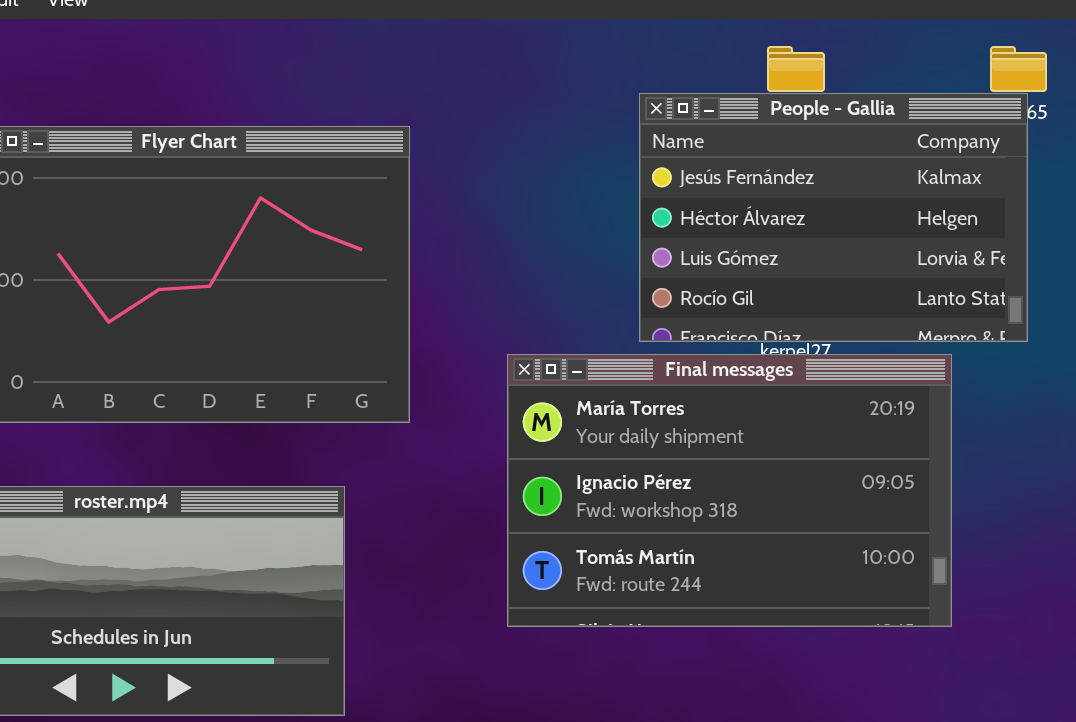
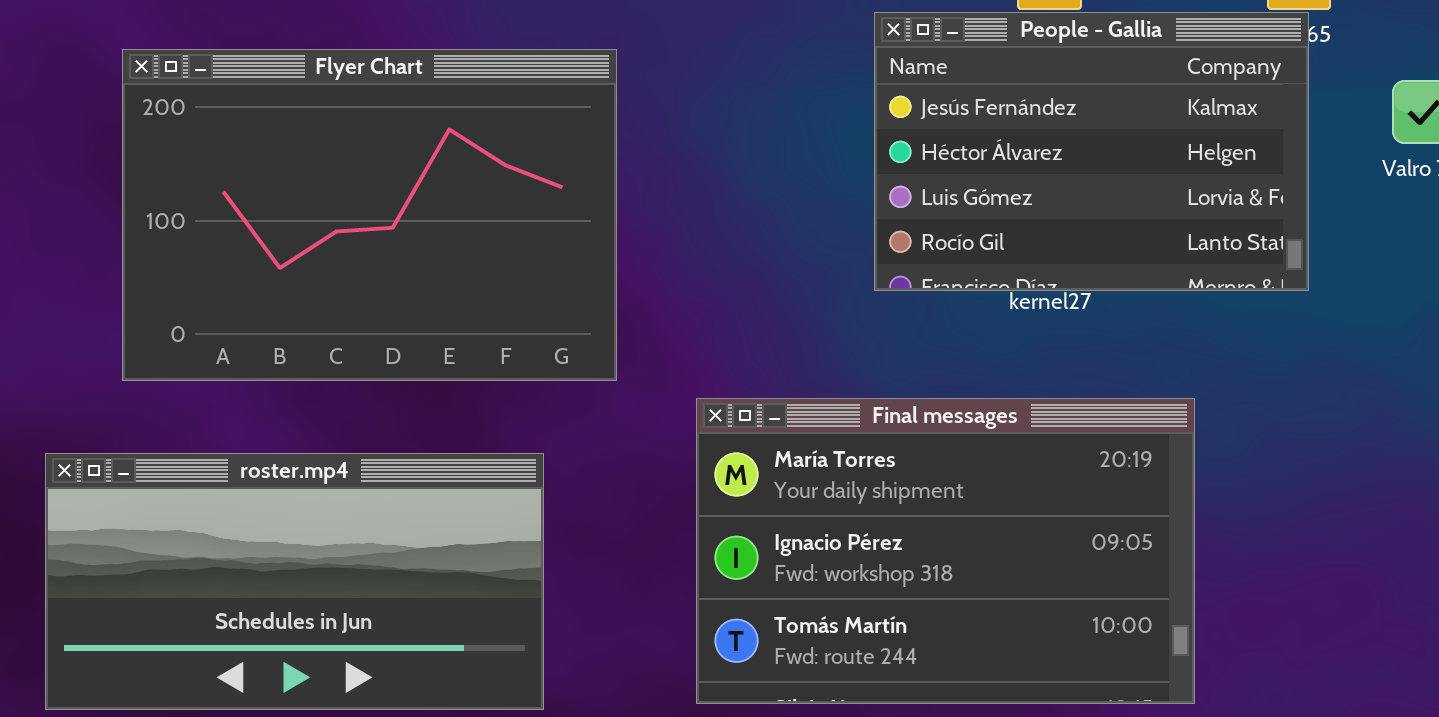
Final messages: [507,354,952,627] -> [696,398,1195,704], moved

